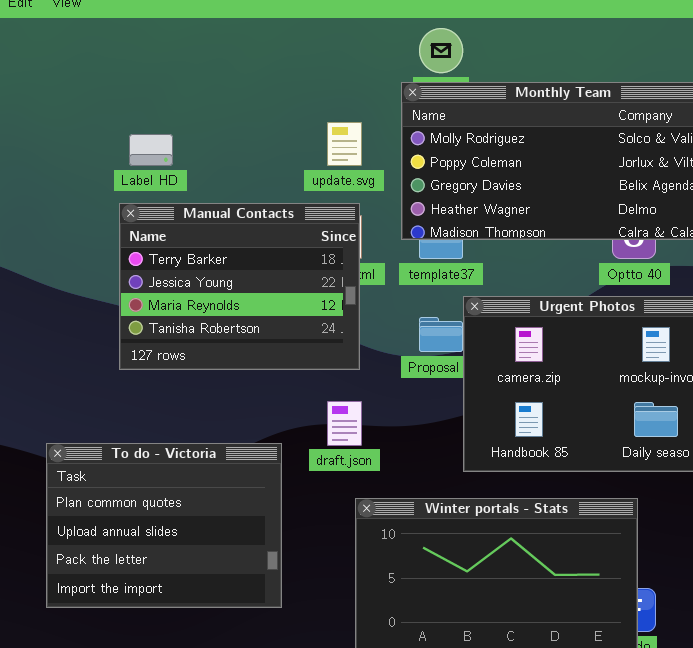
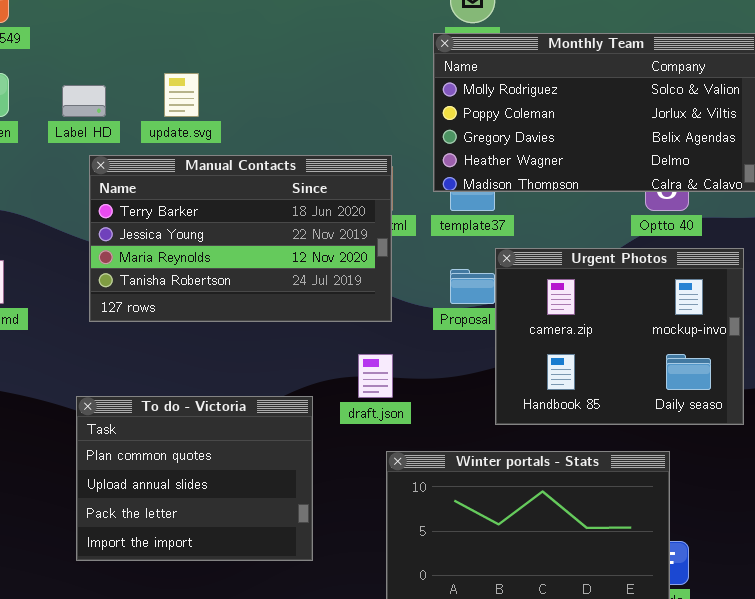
update.svg: [327,122,362,166] -> [164,73,199,117], moved
Label HD: [129,134,173,166] -> [62,85,106,117], moved
Manual Contacts: [119,203,360,370] -> [89,155,392,322], resized

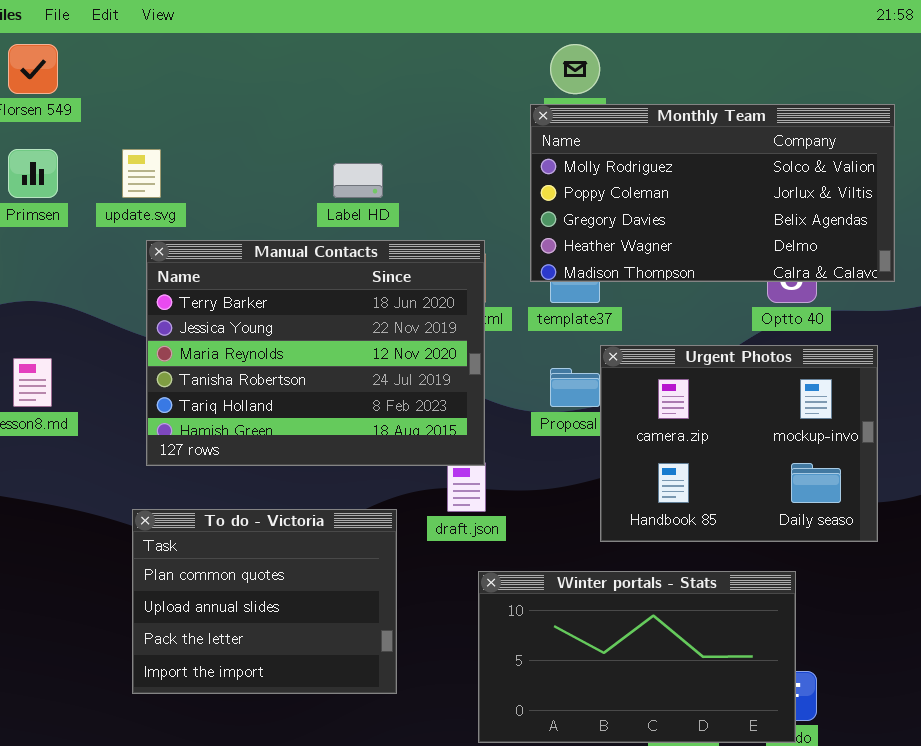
update.svg: [164,73,199,117] -> [122,149,161,198], moved
Label HD: [62,85,106,117] -> [333,163,383,198], moved
Manual Contacts: [89,155,392,322] -> [146,240,485,466], resized

